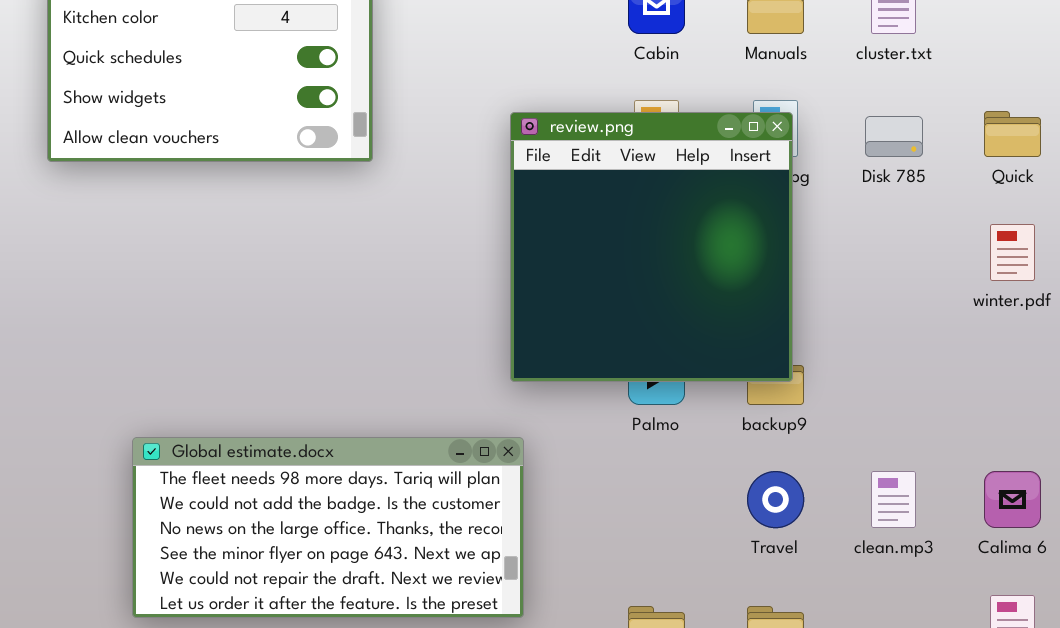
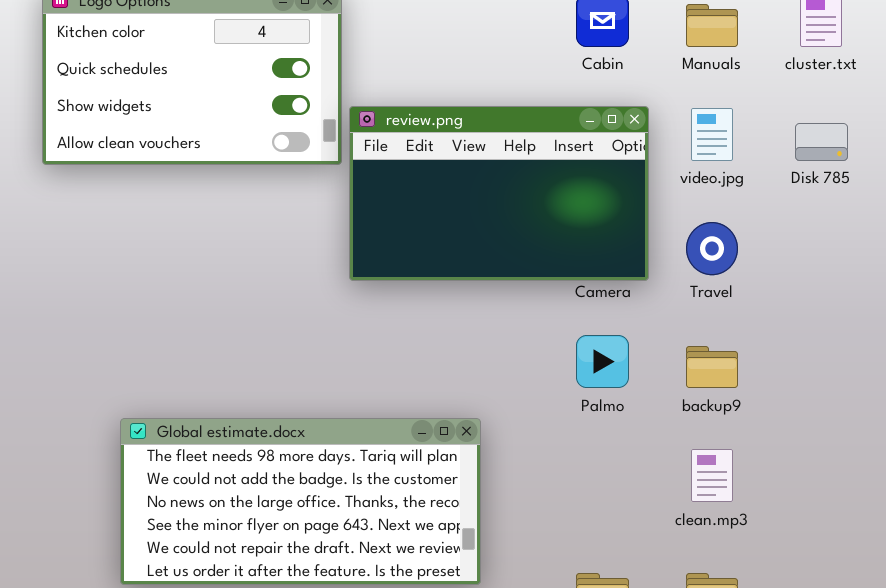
review.png: [510,112,793,382] -> [349,106,649,281], moved, resized
Travel: [747,471,804,528] -> [686,222,738,275], moved
clean.mp3: [871,471,916,528] -> [691,449,733,502], moved

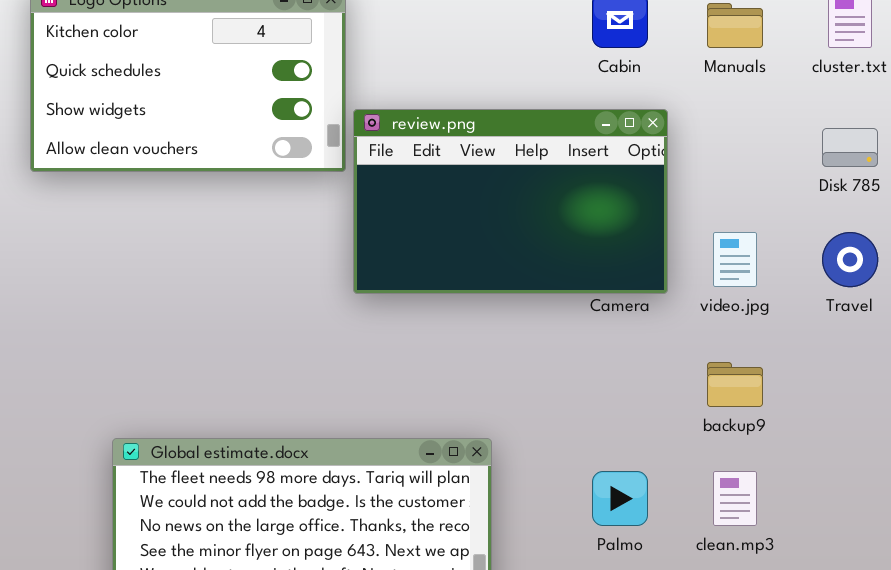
video.jpg: [691,108,733,161] -> [713,232,757,287], moved
Travel: [686,222,738,275] -> [822,232,878,287], moved
Palmo: [576,335,629,388] -> [592,471,648,526], moved

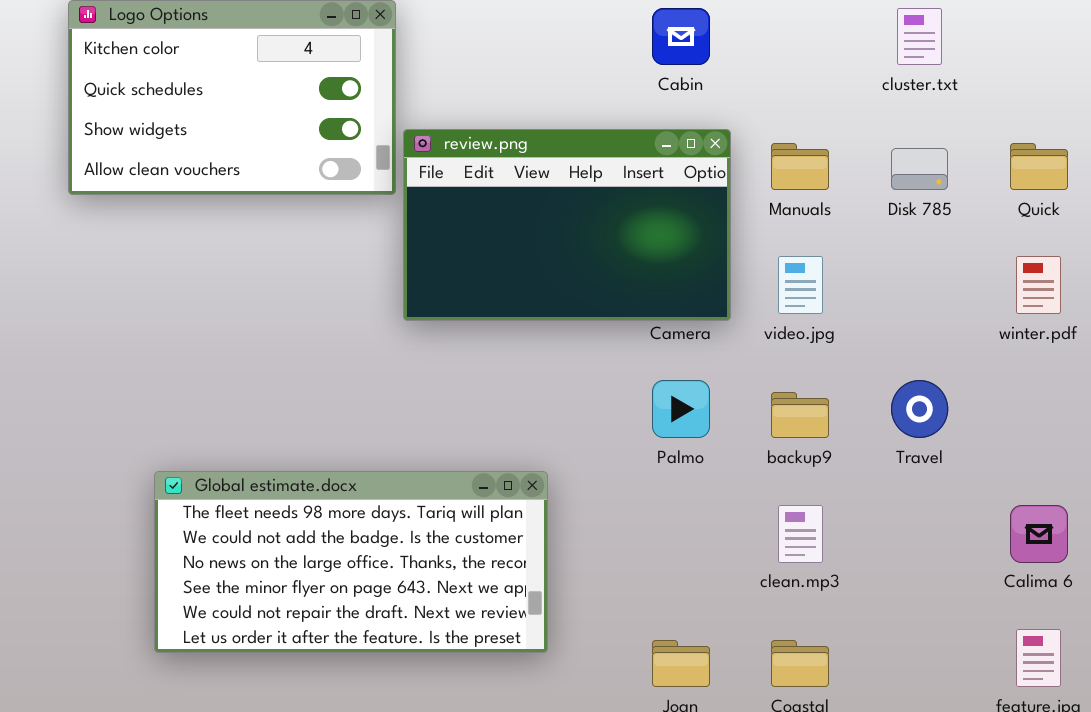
Manuals: [707,3,763,48] -> [771,143,829,190], moved
Travel: [822,232,878,287] -> [891,380,948,438], moved
Palmo: [592,471,648,526] -> [652,380,710,438], moved

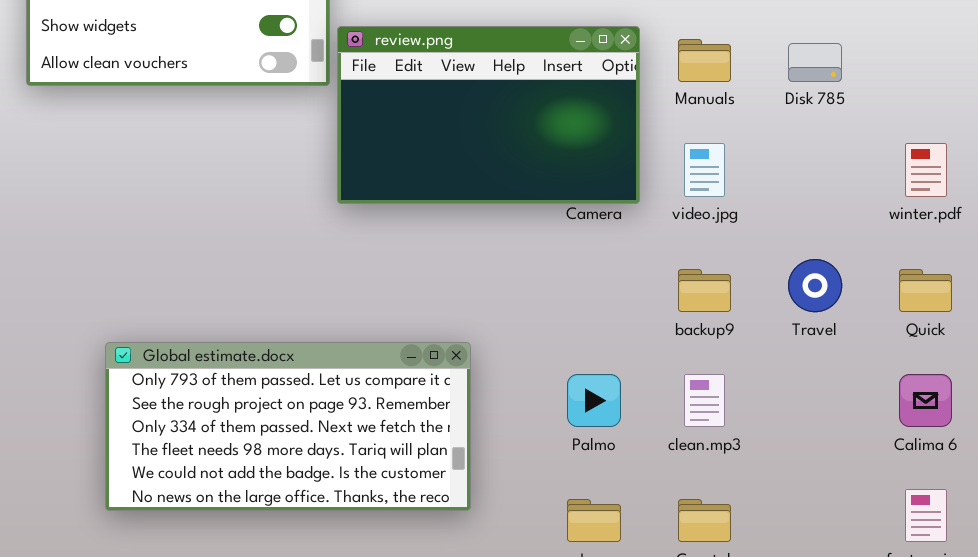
Quick: [1010,143,1068,190] -> [899,269,952,312], moved
Palmo: [652,380,710,438] -> [567,374,621,427], moved
Global estimate.docx: [154,471,548,653] -> [105,342,471,511], scrolled up 3 rows

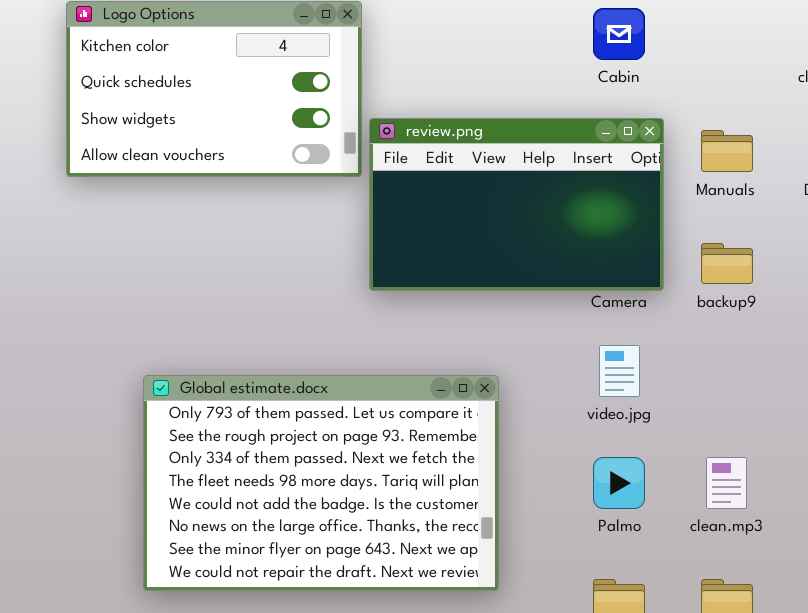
video.jpg: [684,143,725,197] -> [599,345,640,397], moved
backup9: [678,269,731,312] -> [701,243,753,284], moved
Global estimate.docx: [105,342,471,511] -> [143,375,499,591], resized

